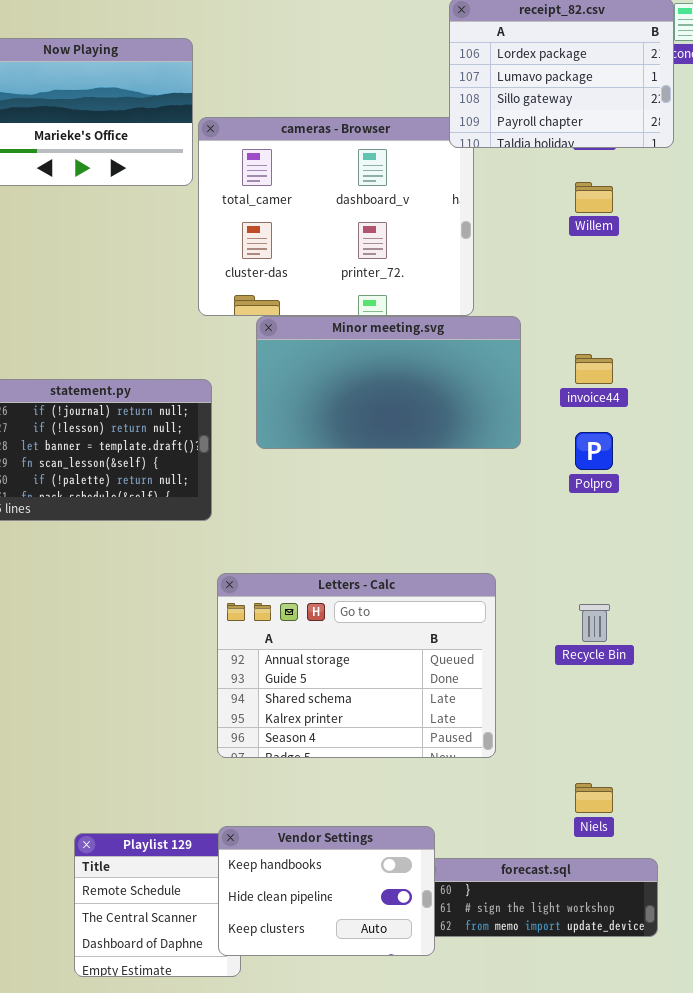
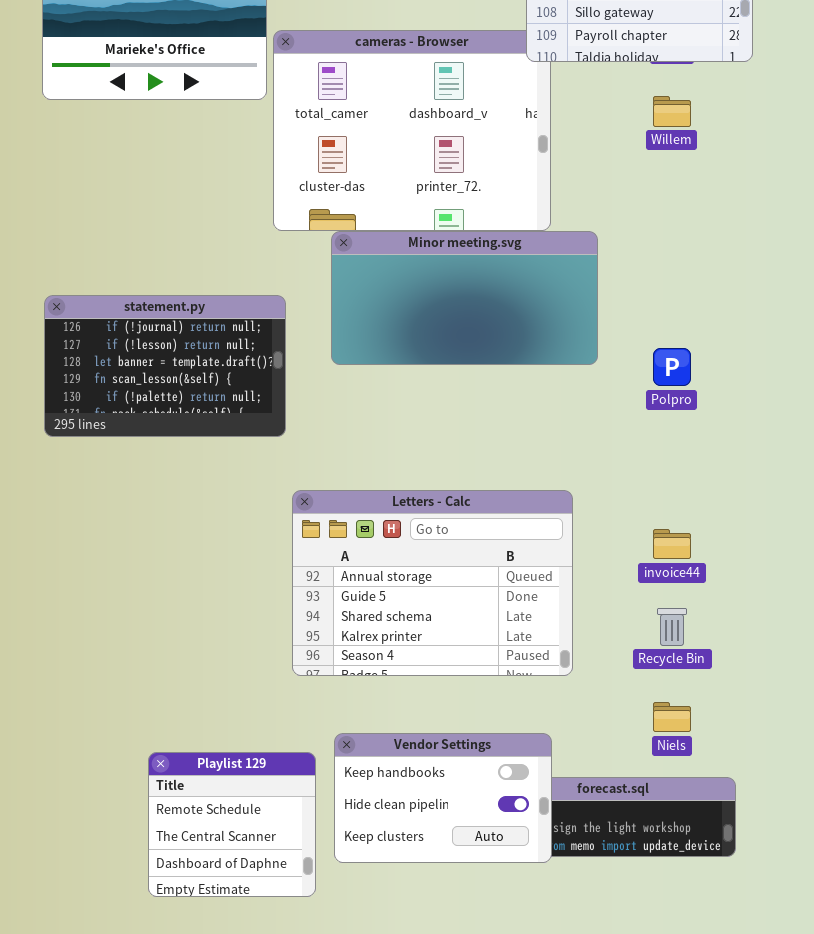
invoice44: [575,354,613,384] -> [653,529,691,559], moved
Recycle Bin: [579,604,610,642] -> [657,608,687,646], moved
Vendor Settings: [218,826,435,956] -> [334,733,552,863], moved

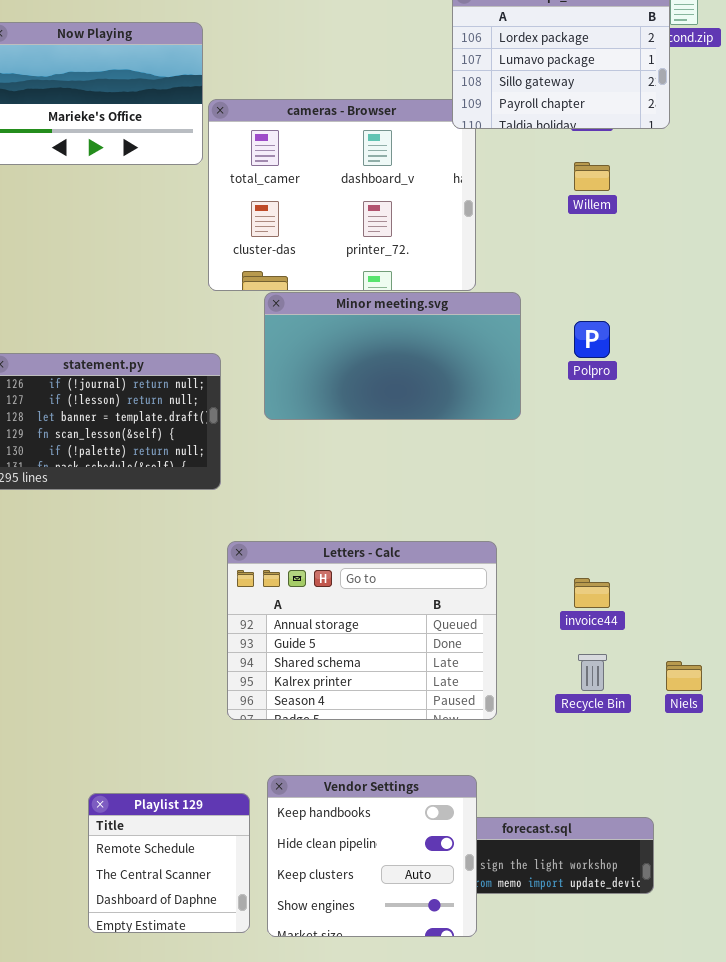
Polpro: [653,348,691,386] -> [574,321,610,358], moved
Niels: [653,702,691,732] -> [666,661,702,691], moved
Vendor Settings: [334,733,552,863] -> [267,775,477,937], resized

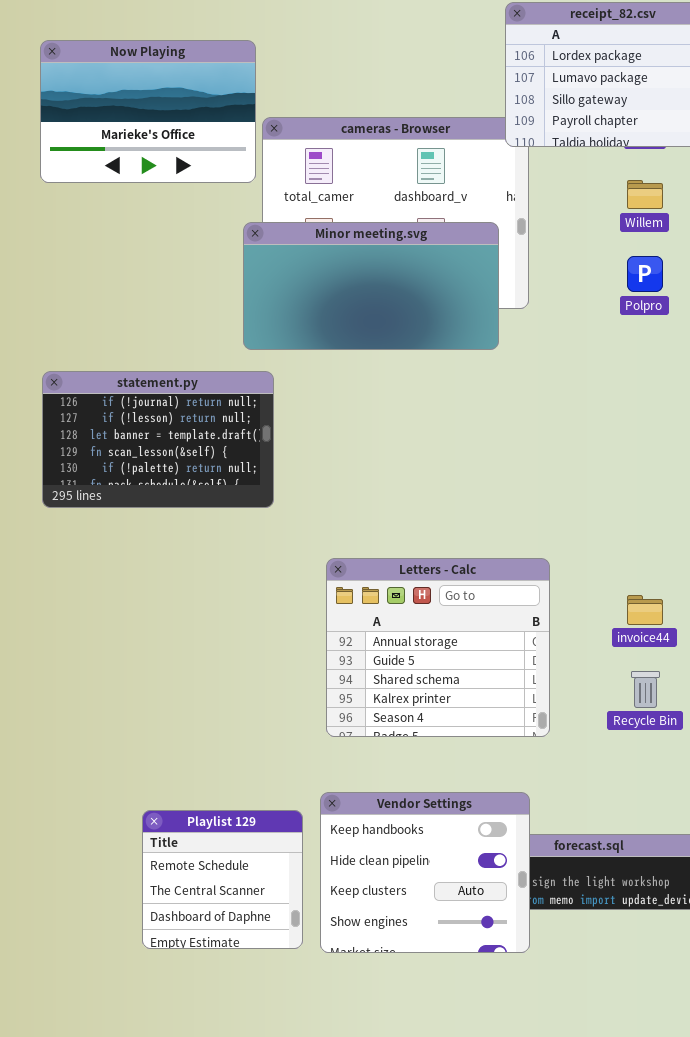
Minor meeting.svg: [264,292,521,420] -> [243,222,499,350], moved
Polpro: [574,321,610,358] -> [627,256,663,292], moved
Letters - Calc: [227,541,497,720] -> [326,558,550,737], resized

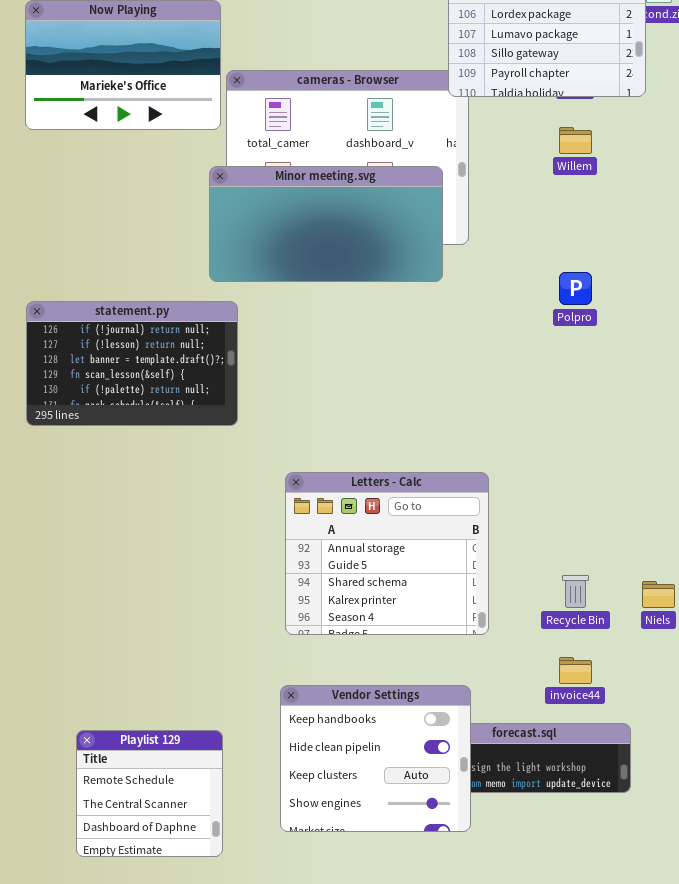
Polpro: [627,256,663,292] -> [559,272,592,305], moved
invoice44: [627,595,663,625] -> [559,657,592,684], moved
Playlist 129: [142,810,303,949] -> [76,730,223,857], moved

